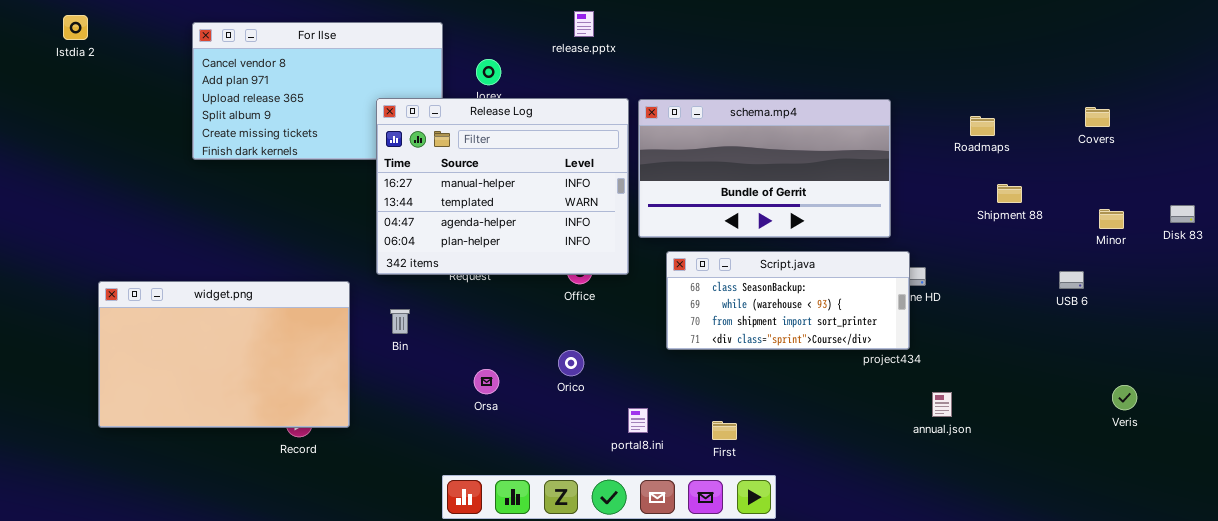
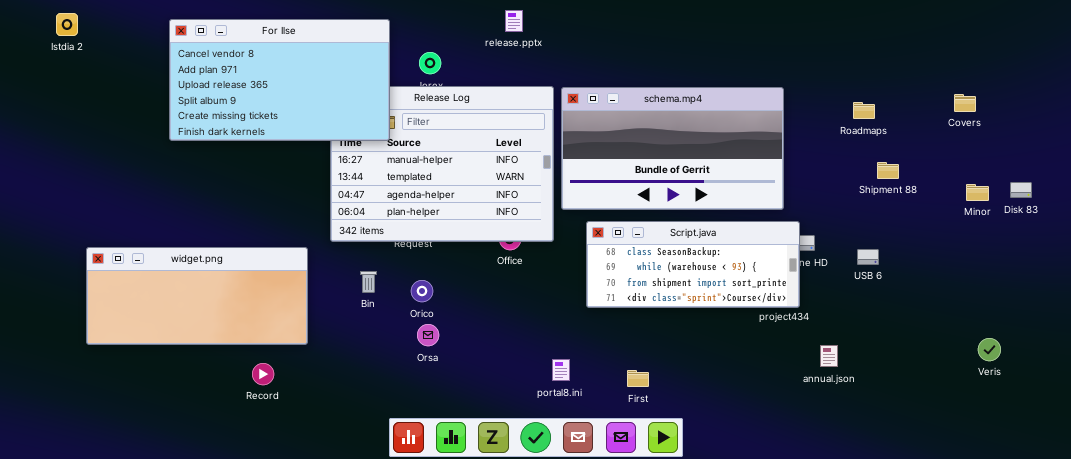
For Ilse: [192,22,443,160] -> [169,19,390,141], raised
Disk 83: [1170,205,1195,223] -> [1010,182,1032,198], moved
USB 6: [1059,271,1084,289] -> [857,249,879,265], moved
widget.png: [98,281,350,428] -> [86,247,308,345], resized
Bin: [390,309,410,334] -> [360,271,377,293], moved
Orico: [558,350,584,376] -> [411,280,433,302], moved

